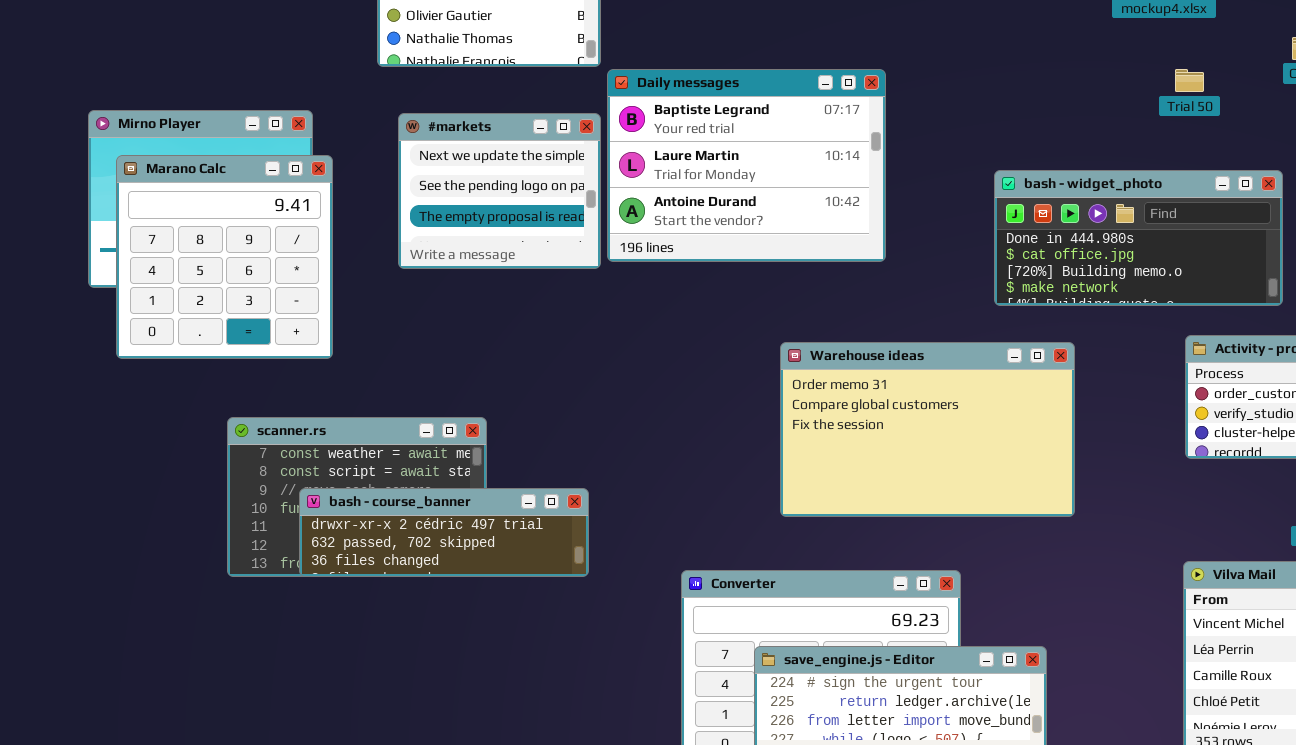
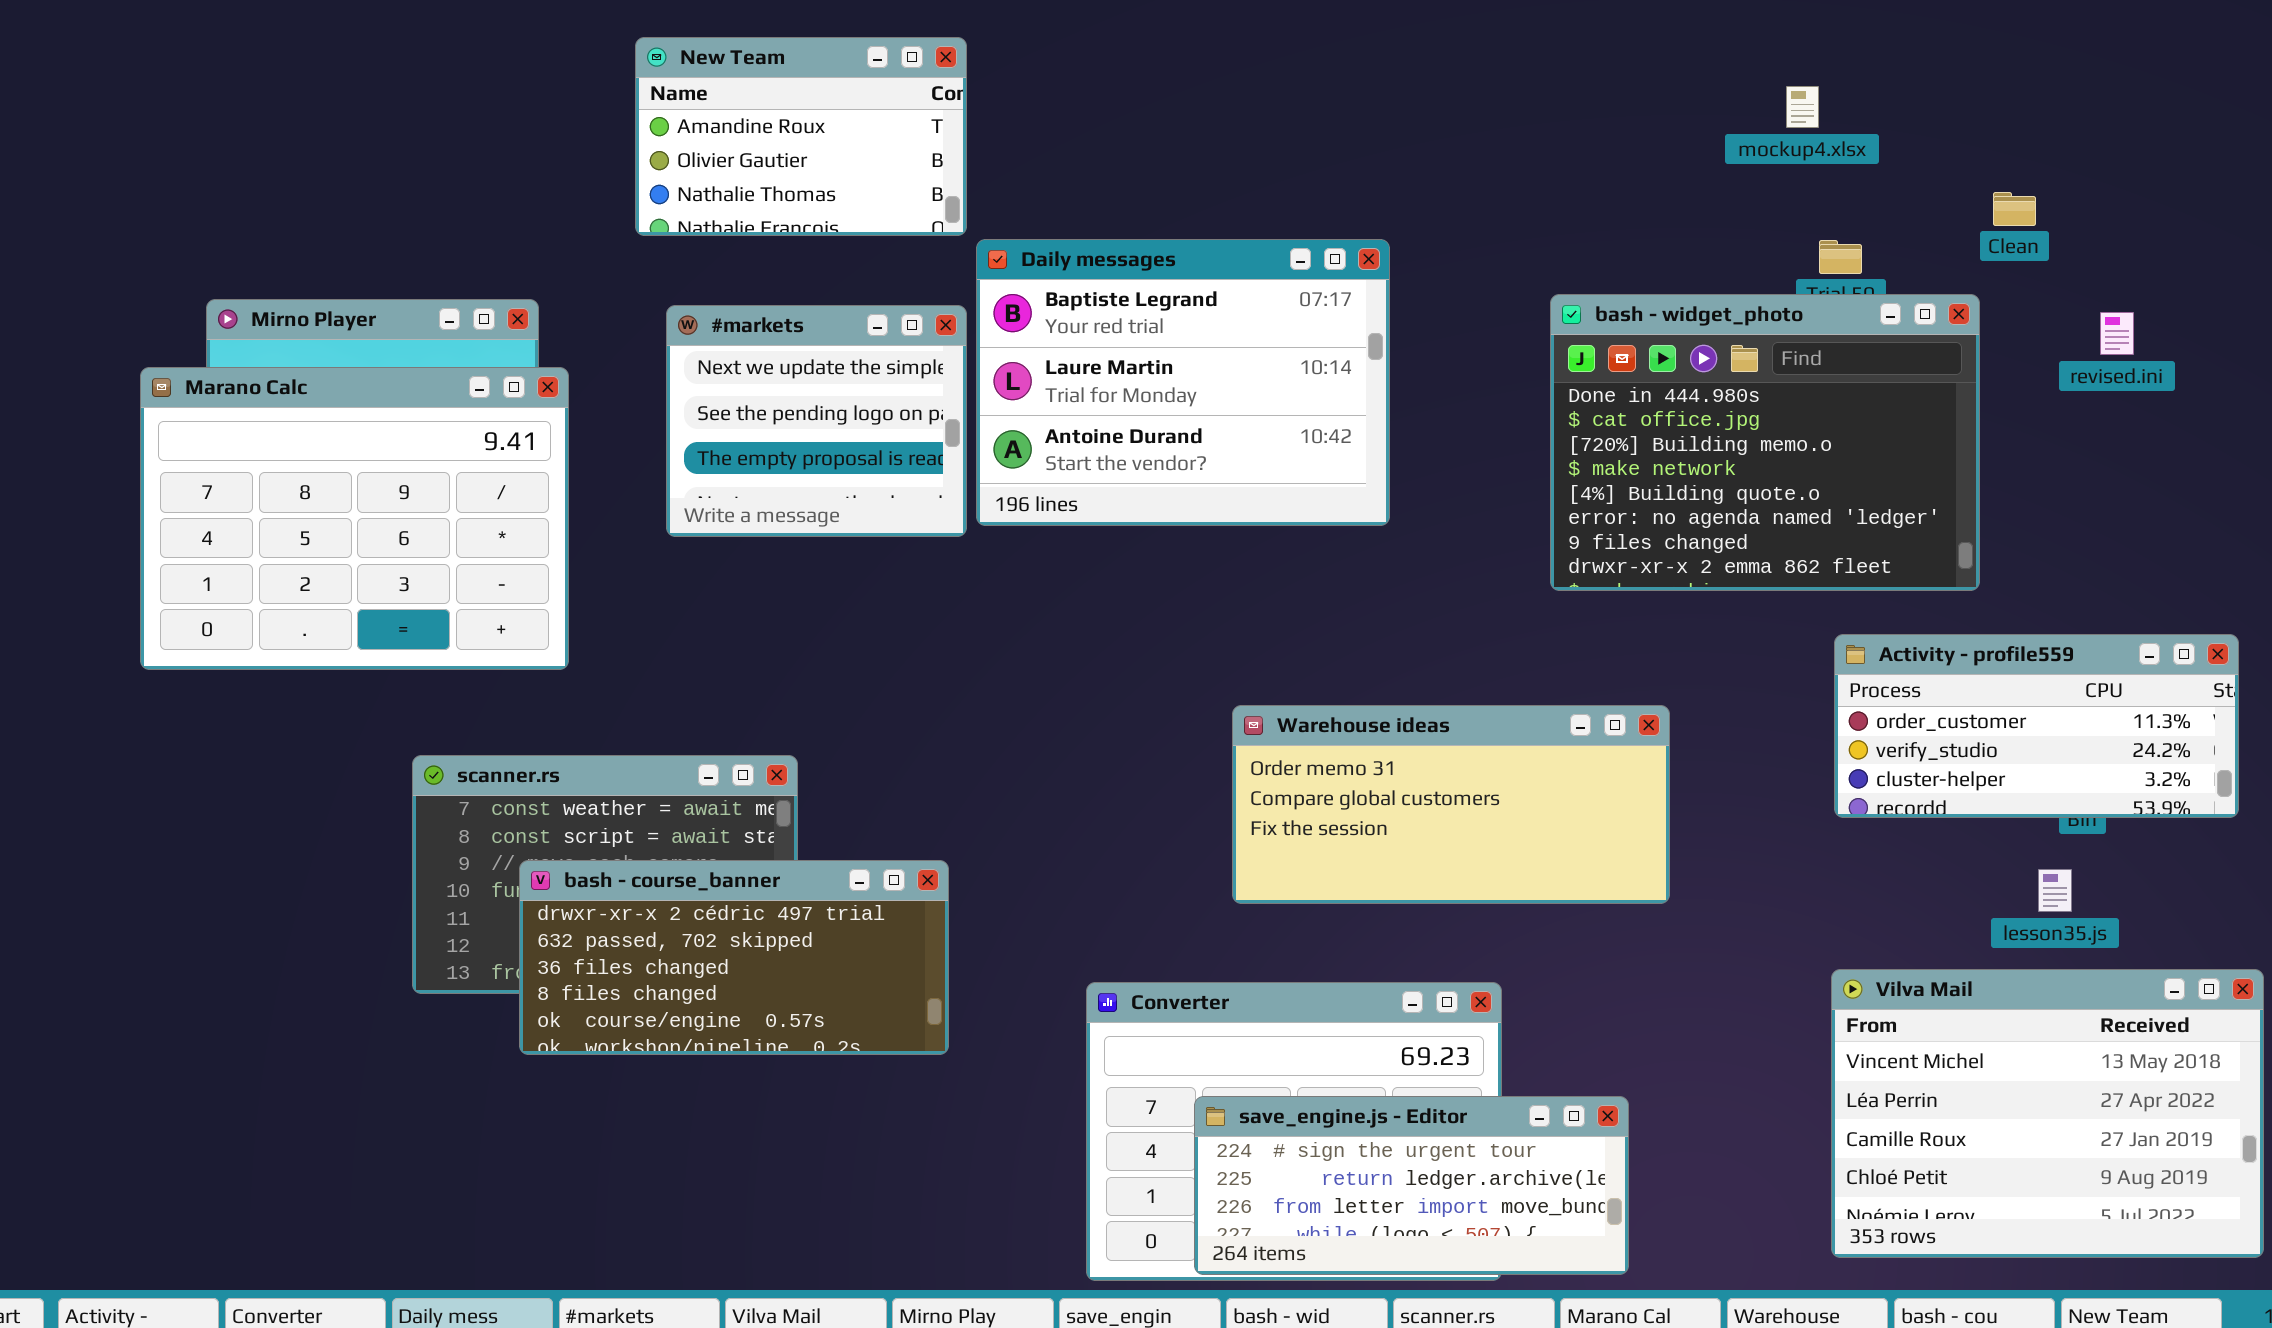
Marano Calc: [116,155,333,359] -> [140,367,569,670], resized
bash - widget_photo: [994,170,1283,306] -> [1550,294,1980,591], resized
Warehouse ideas: [780,342,1075,517] -> [1232,705,1670,904], resized
bash - course_banner: [299,488,589,577] -> [519,860,949,1055], resized

